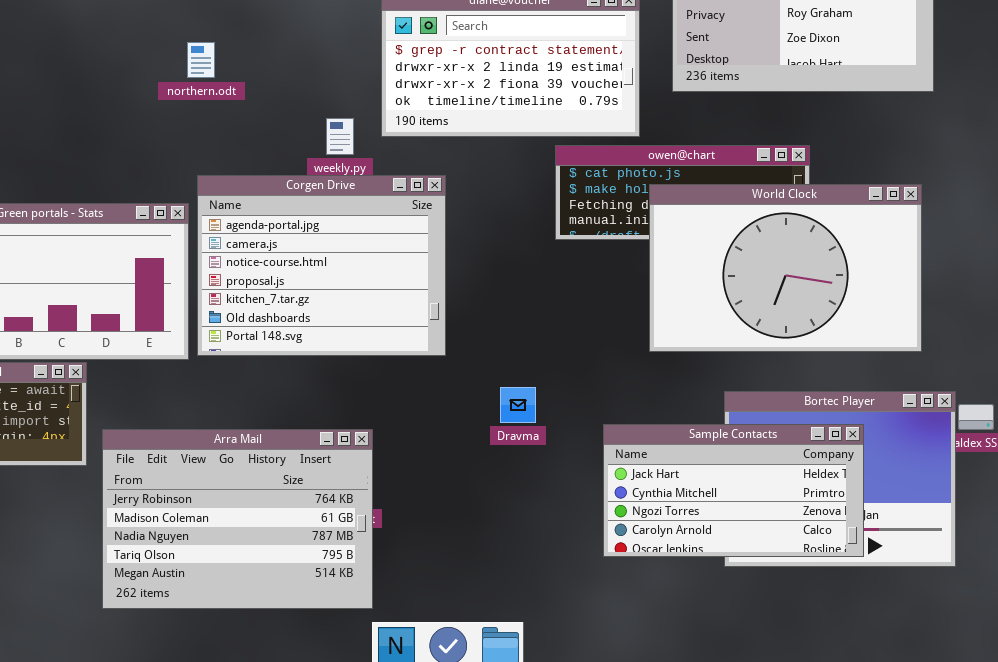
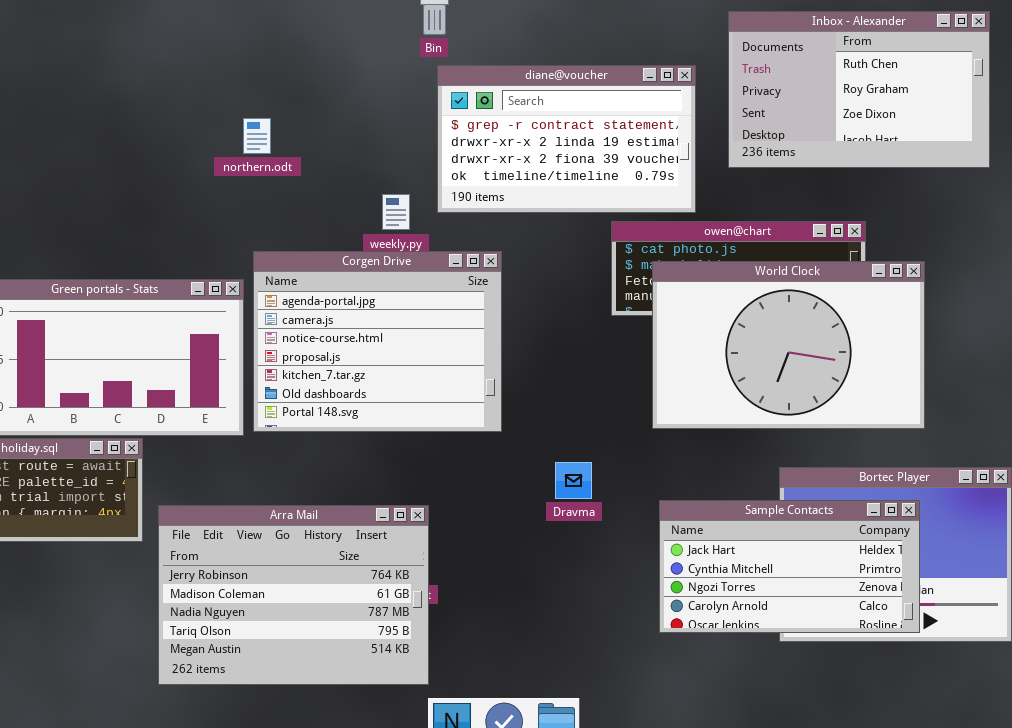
World Clock: [649,184,922,352] -> [652,261,925,429], moved

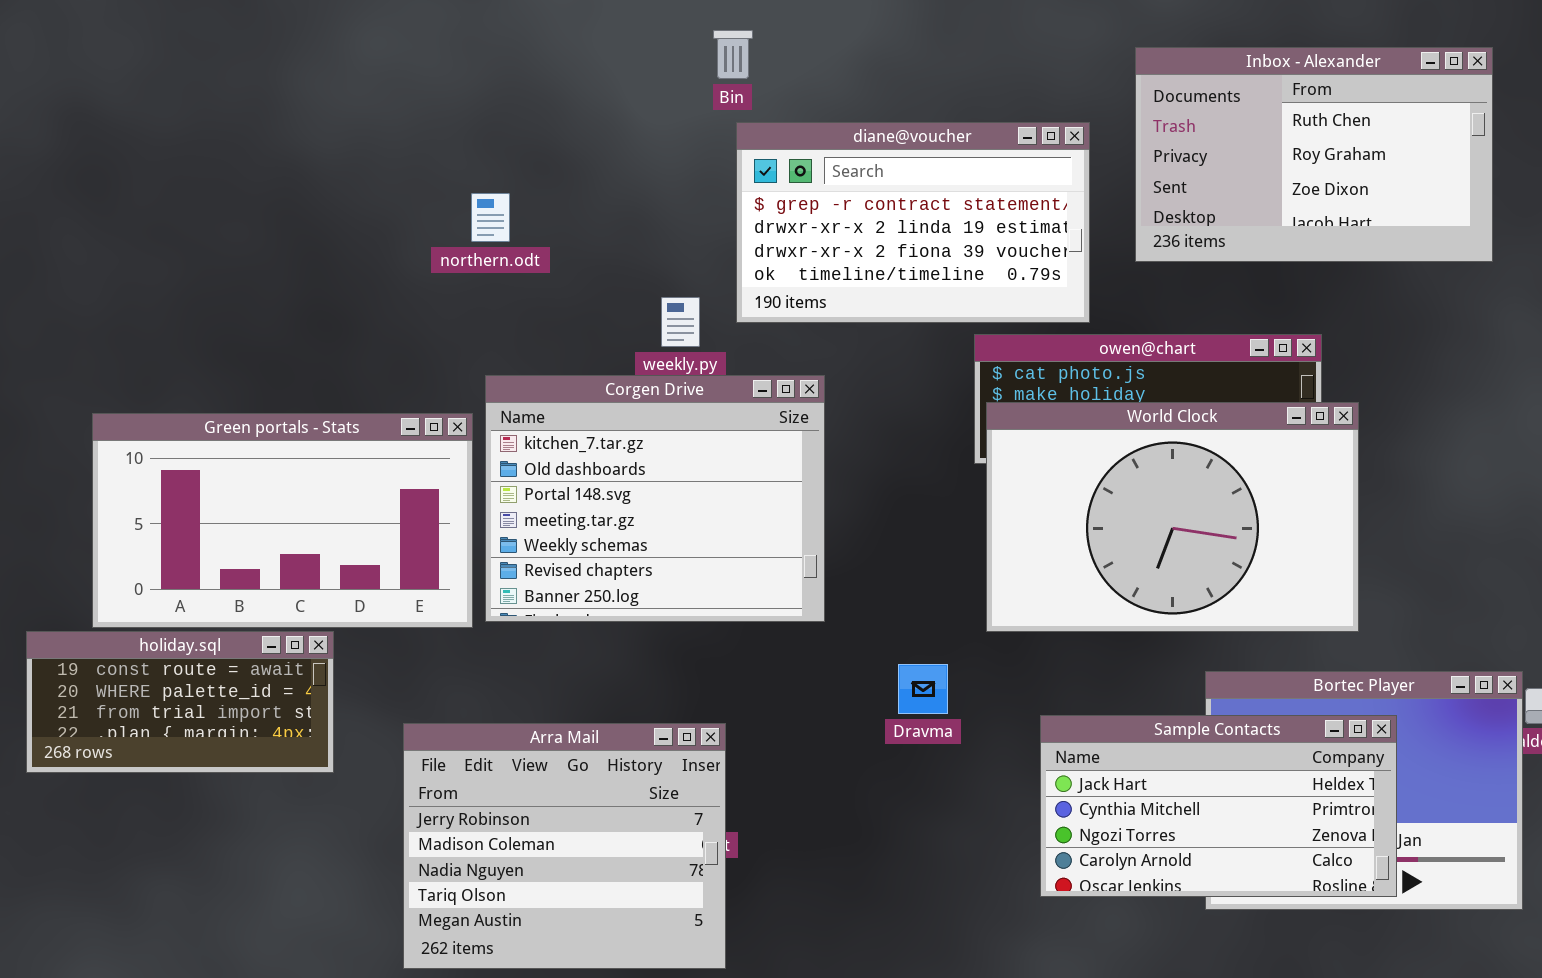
Corgen Drive: [253,251,502,432] -> [485,375,825,622], scrolled down 4 rows
World Clock: [652,261,925,429] -> [986,402,1359,632], moved
Arra Mail: [158,505,429,685] -> [403,723,726,969], resized

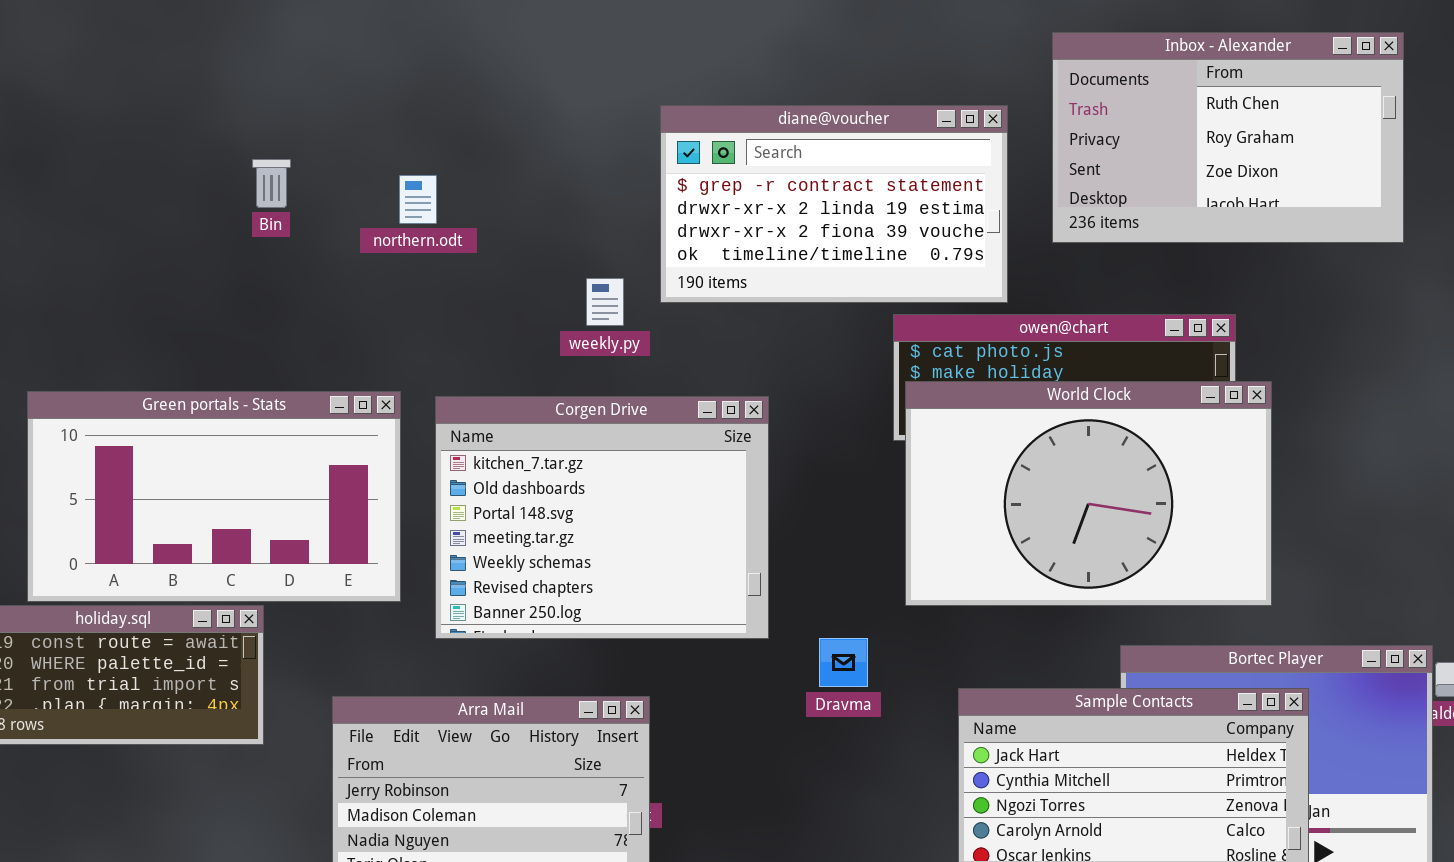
Bin: [713,30,753,79] -> [252,159,291,208], moved
Corgen Drive: [485,375,825,622] -> [435,396,769,639], moved

